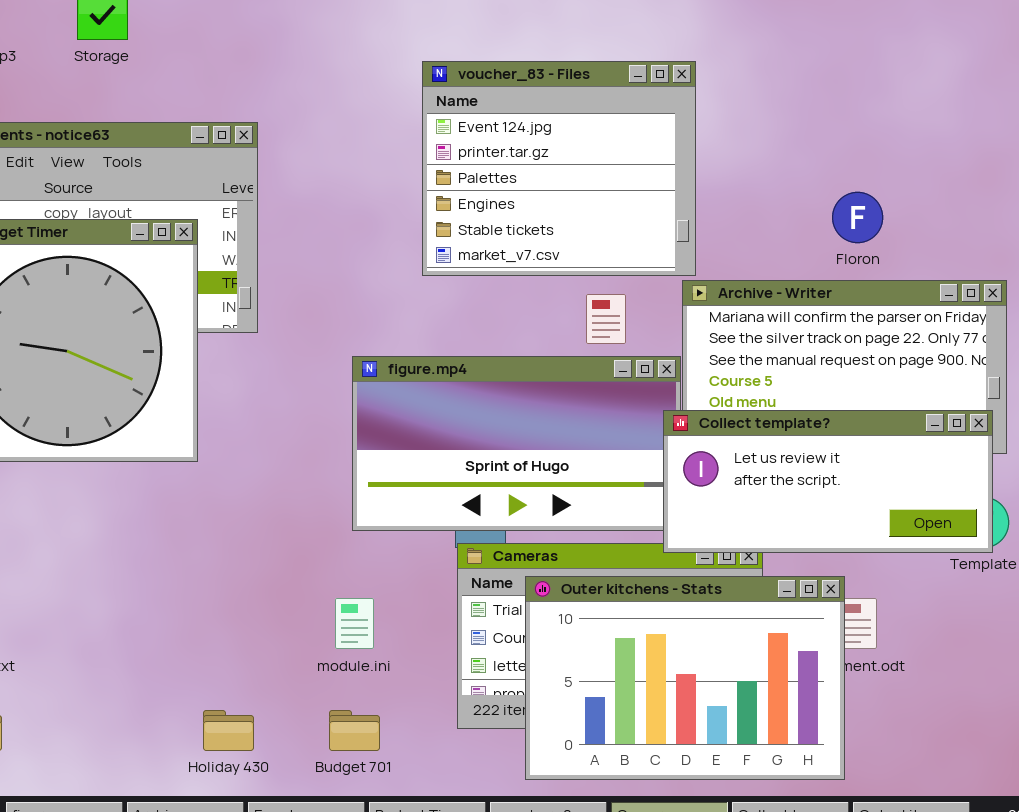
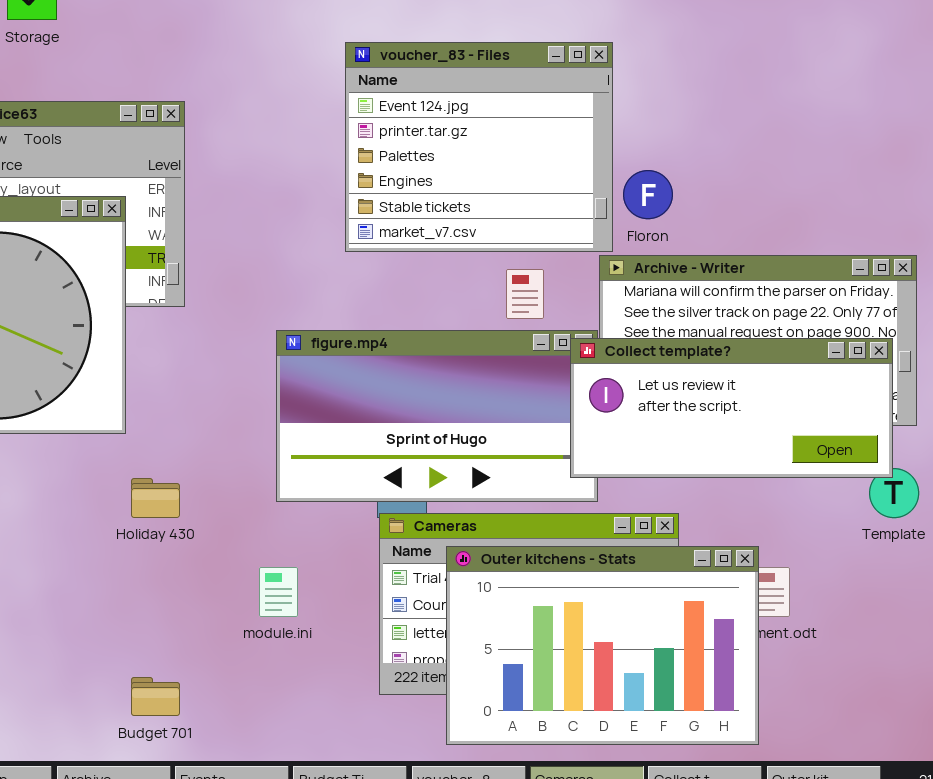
Floron: [832,192,883,243] -> [623,170,673,219], moved
Collect template?: [663,410,993,553] -> [570,338,893,478], moved
Holiday 430: [203,710,254,751] -> [131,478,180,518], moved
Budget 701: [329,710,380,751] -> [131,677,180,716], moved

